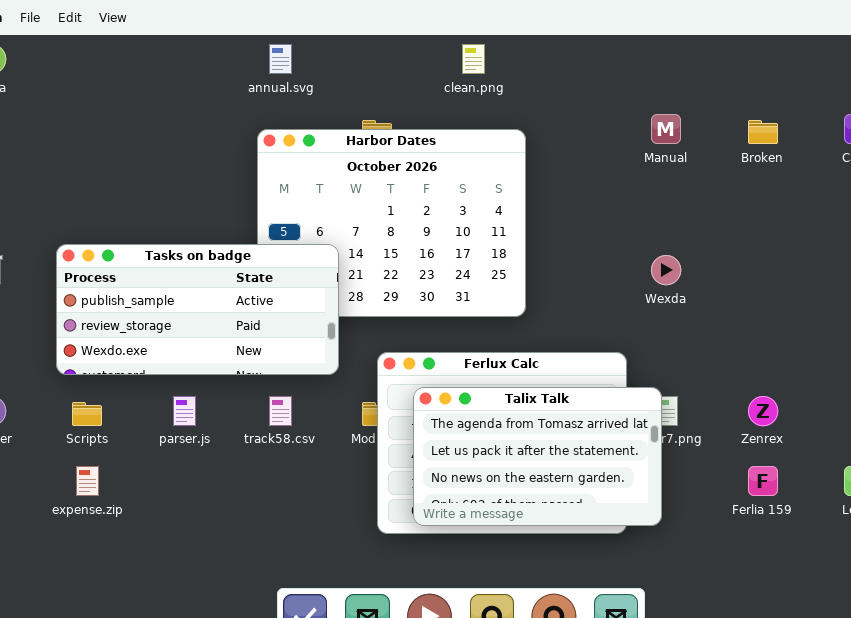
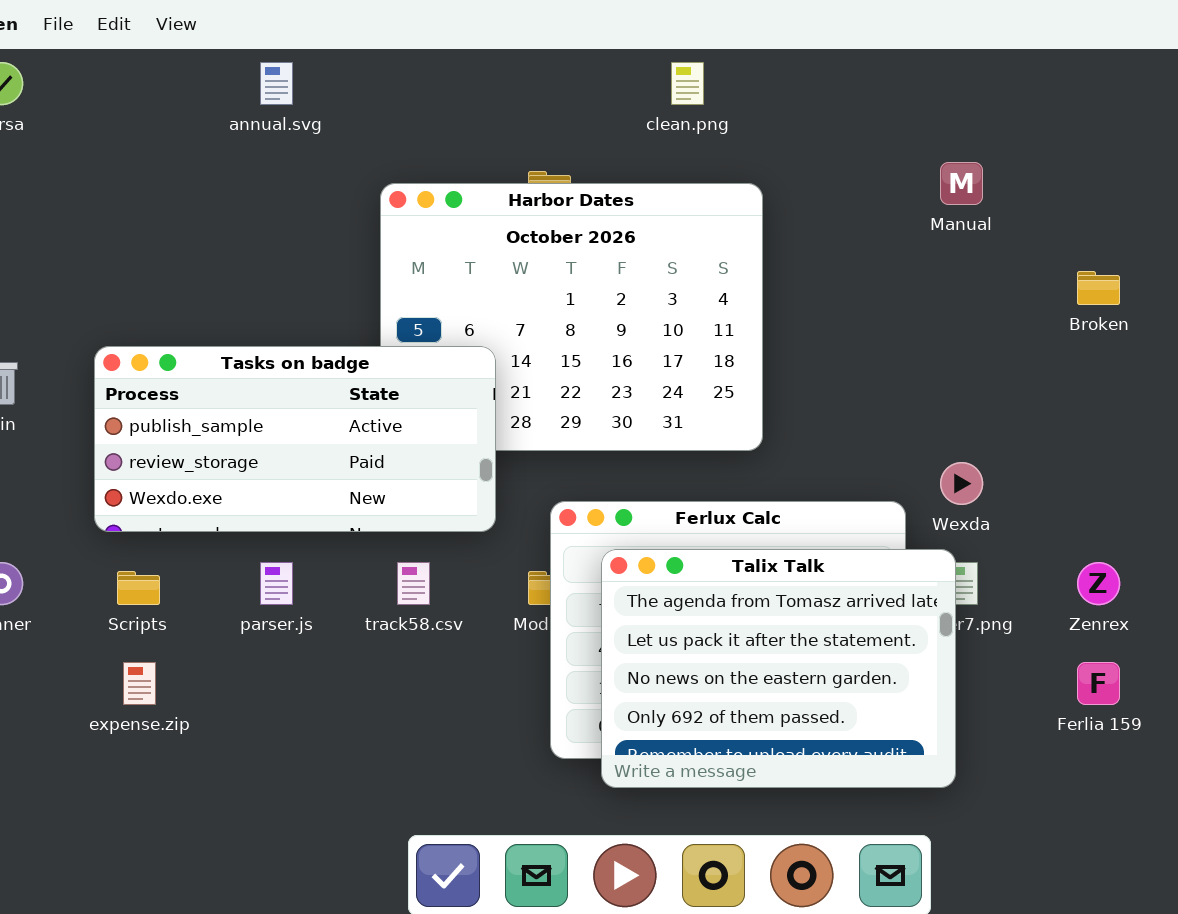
annual.svg: [269,44,292,74] -> [260,62,293,105], moved
Broken: [748,120,778,144] -> [1077,271,1120,305], moved
Wexda: [651,255,681,285] -> [940,462,983,505], moved
Talix Talk: [413,387,662,526] -> [601,549,956,788], resized

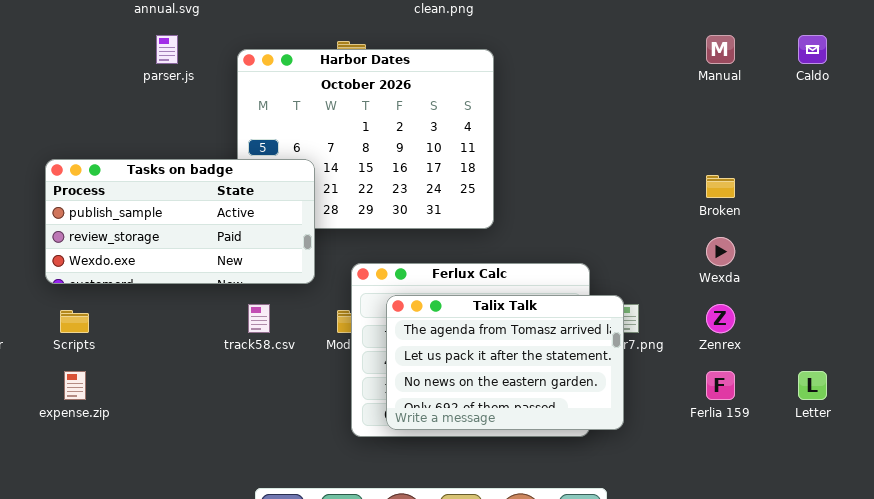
Manual: [940,162,983,205] -> [706,35,735,64], moved
Broken: [1077,271,1120,305] -> [706,175,735,198], moved
Wexda: [940,462,983,505] -> [706,237,735,266], moved
Talix Talk: [601,549,956,788] -> [386,295,624,430], resized
parser.js: [260,562,293,605] -> [156,35,178,64], moved

